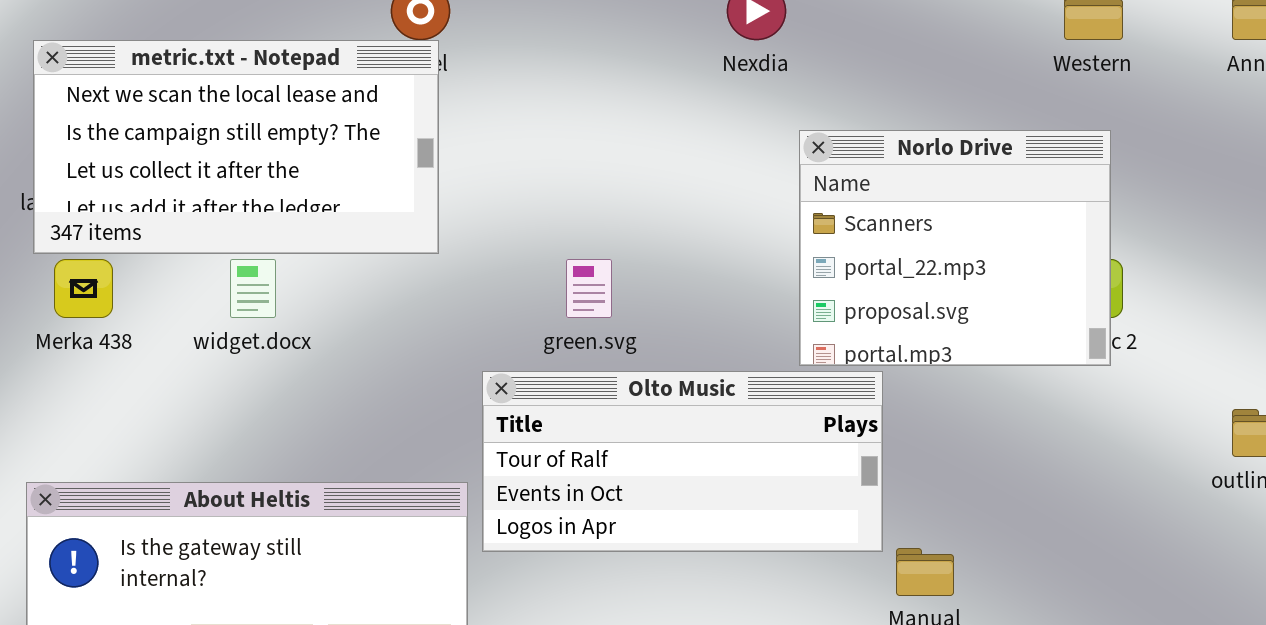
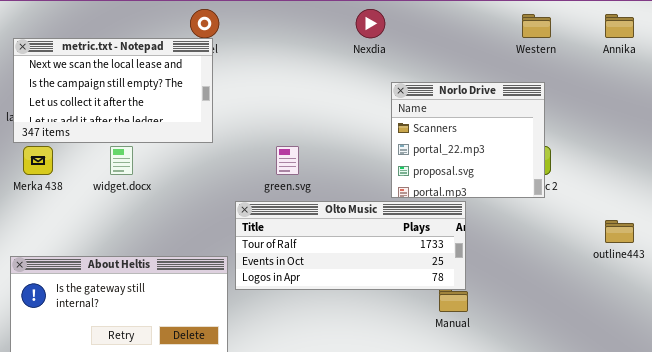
Olto Music: [482,371,883,552] -> [235,201,466,290], resized

